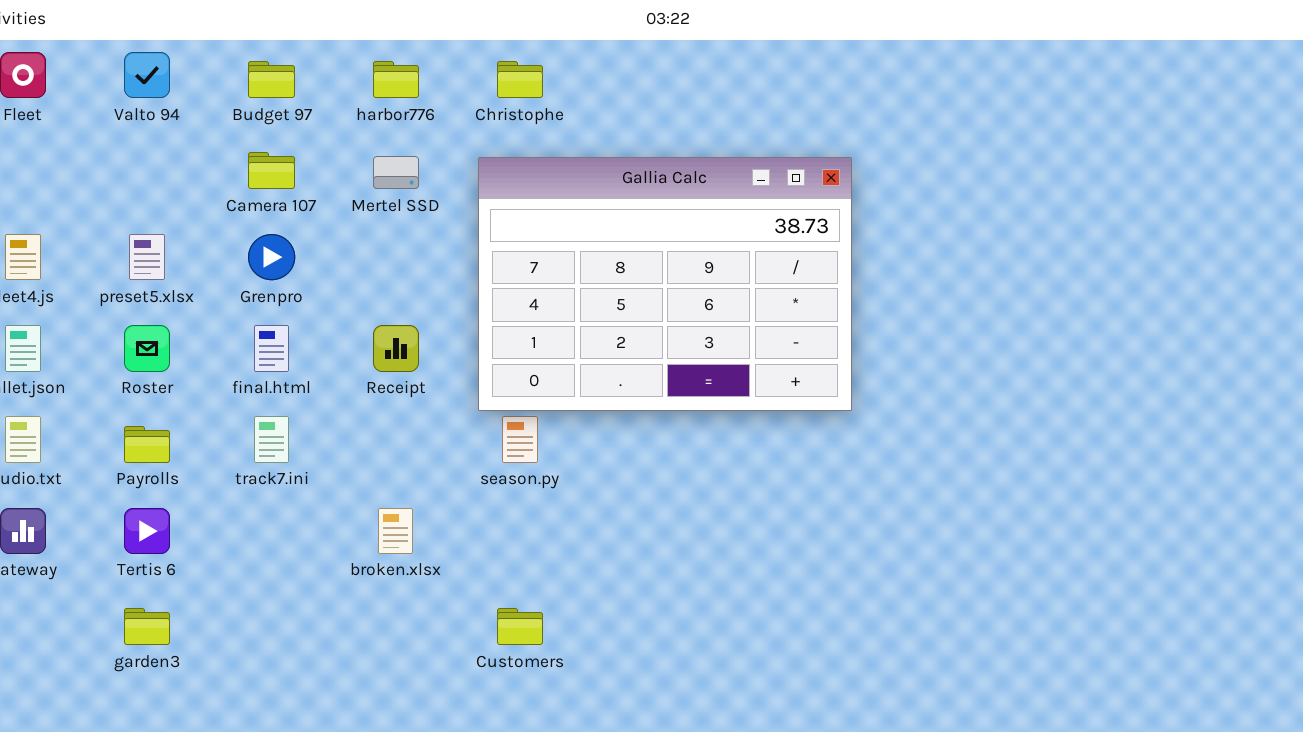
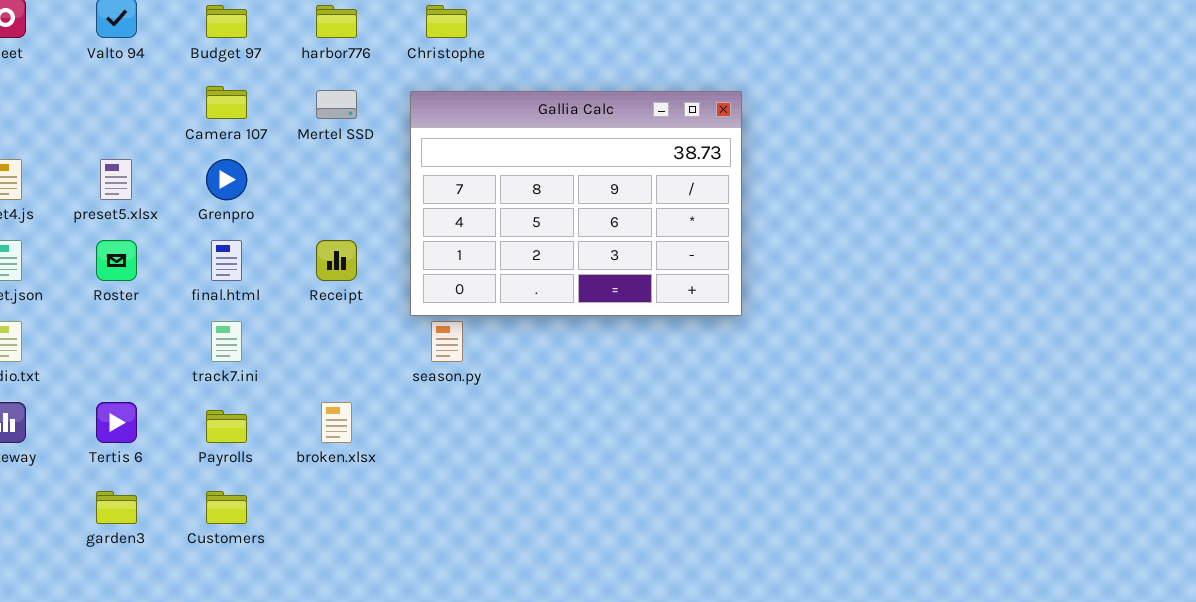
Payrolls: [124,426,170,463] -> [206,410,247,443], moved
Customers: [497,608,543,645] -> [206,491,247,524], moved

